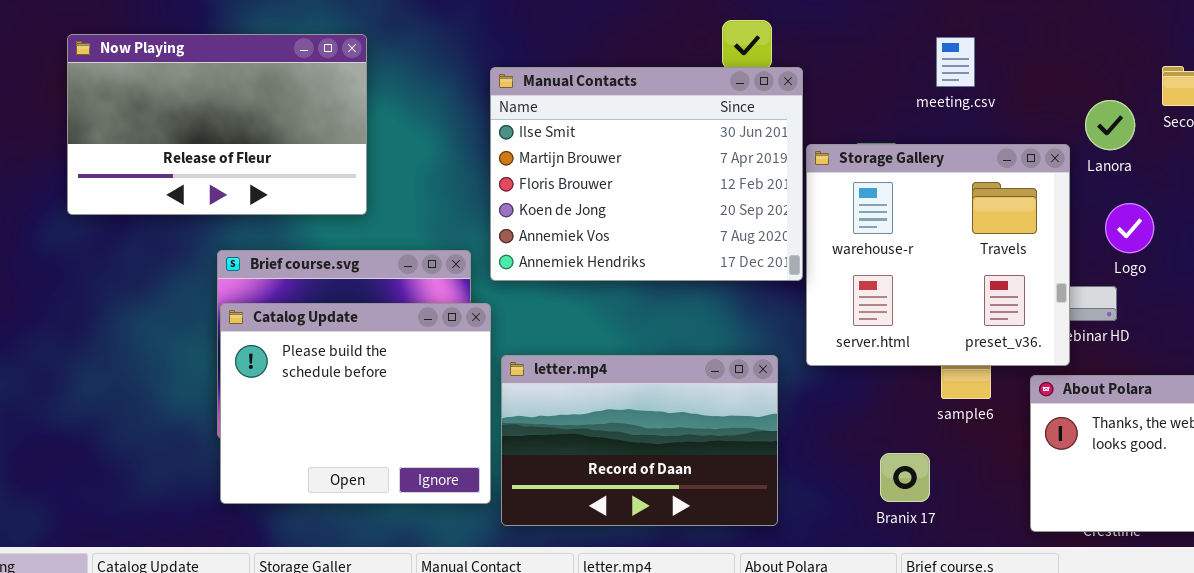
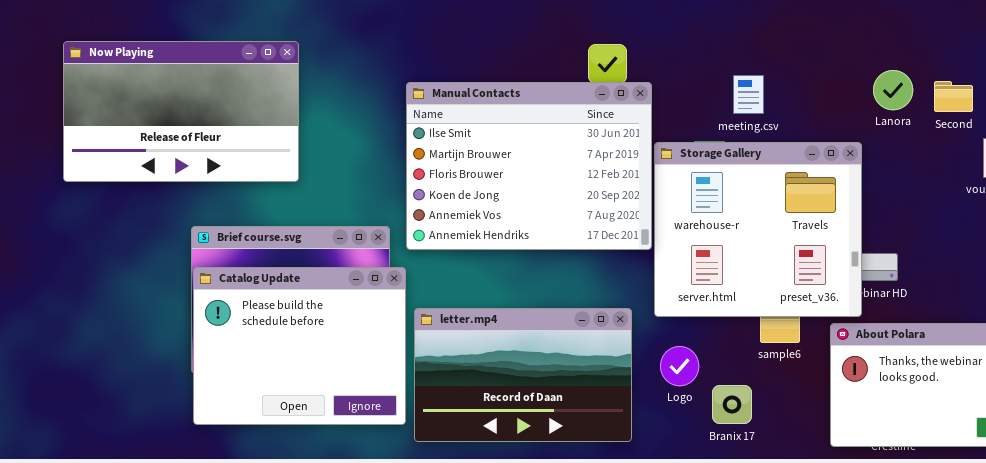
Now Playing: [67,34,367,215] -> [63,41,299,182], moved
meeting.csv: [936,37,975,87] -> [733,75,764,114], moved
Lanora: [1085,100,1135,150] -> [873,70,913,110], moved
Logo: [1105,203,1154,253] -> [660,346,699,386], moved

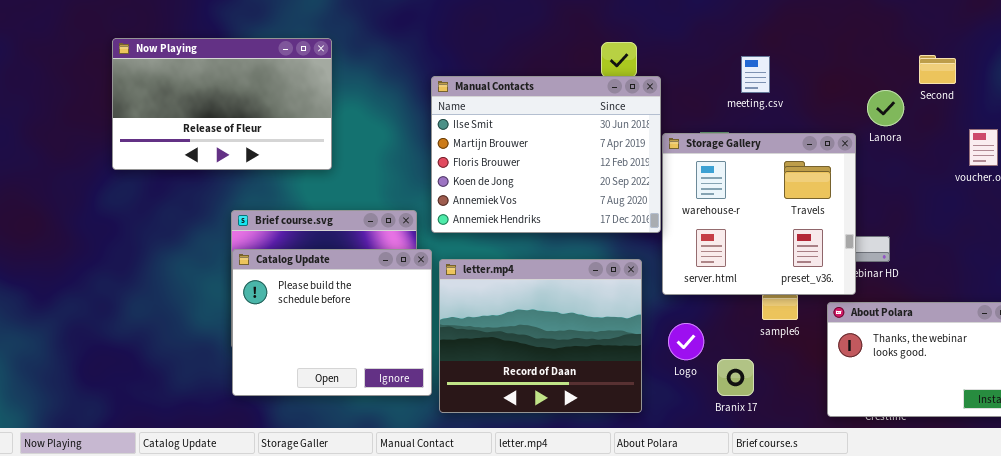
Lanora: [873,70,913,110] -> [867,90,904,126], moved
meeting.csv: [733,75,764,114] -> [741,56,770,93], moved
Second: [934,81,973,112] -> [919,55,956,84], moved
letter.mp4: [414,308,632,442] -> [439,259,642,413], resized

